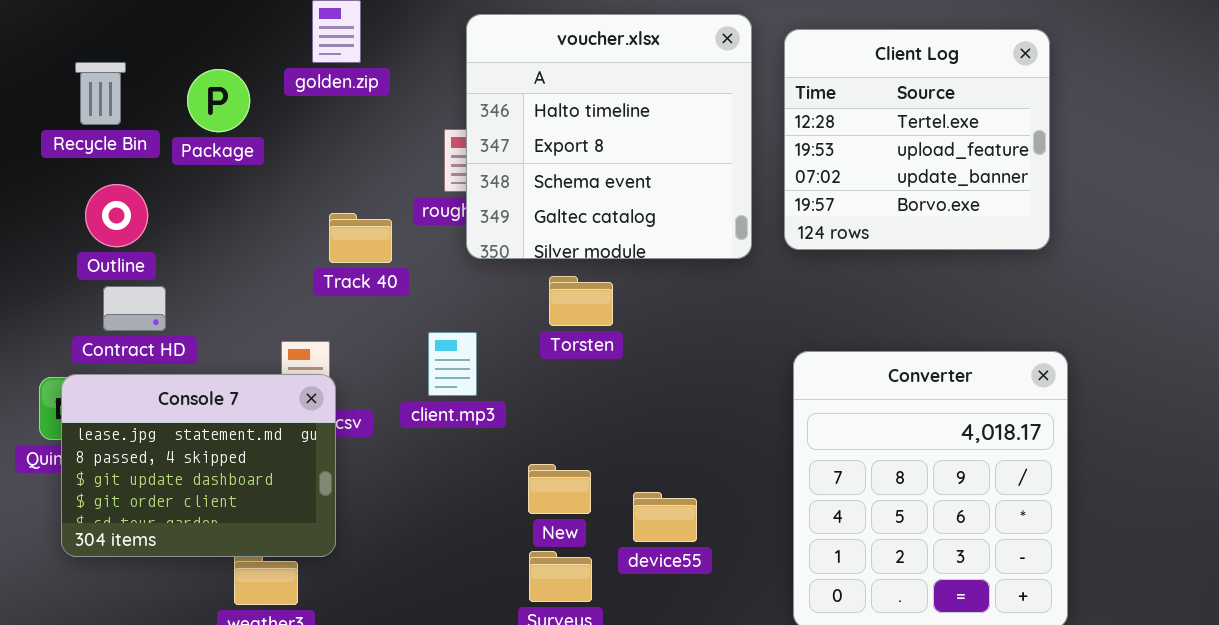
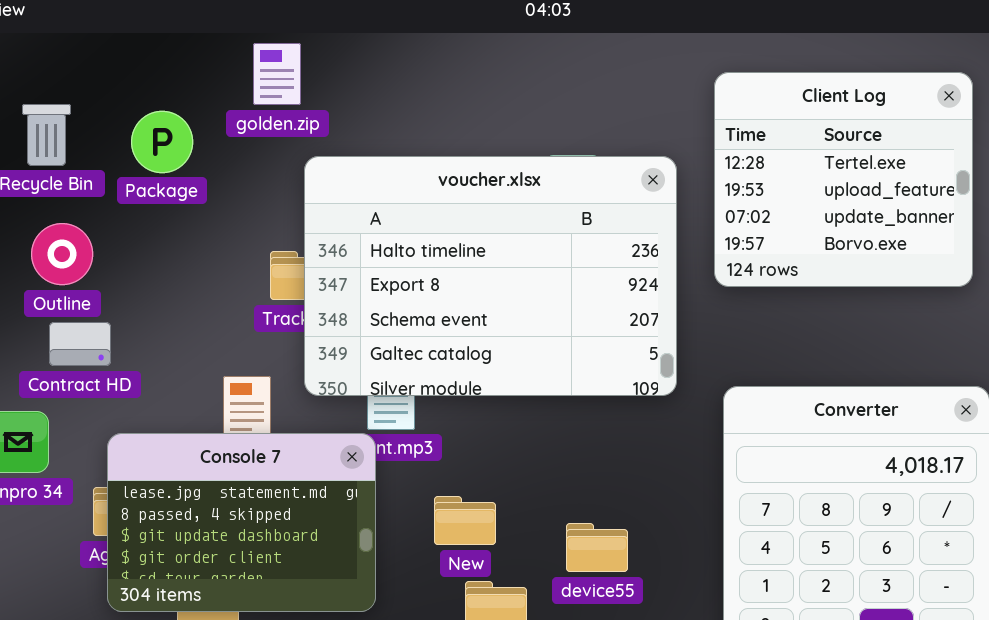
voucher.xlsx: [466,14,752,259] -> [304,156,677,396], moved, resized
Console 7: [61,374,336,557] -> [107,433,376,612], moved
New: [528,464,591,514] -> [434,496,496,545], moved

